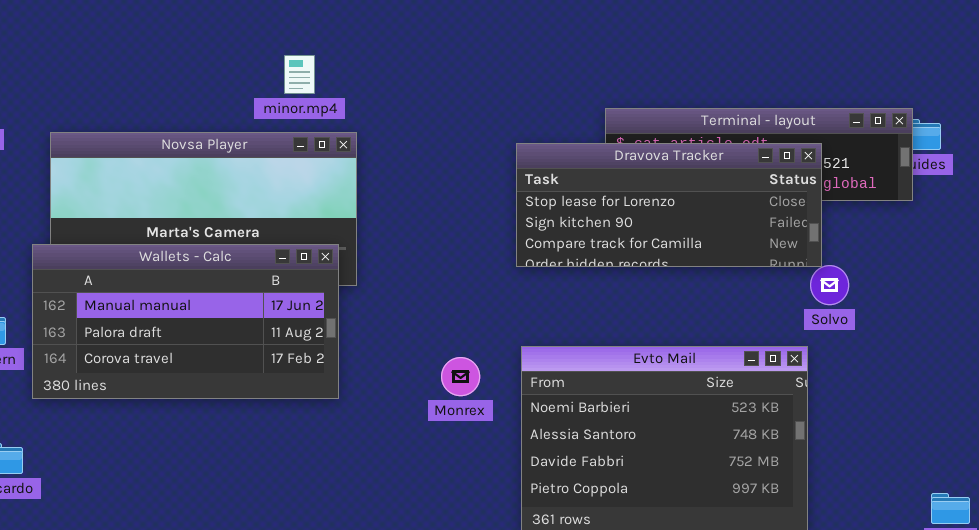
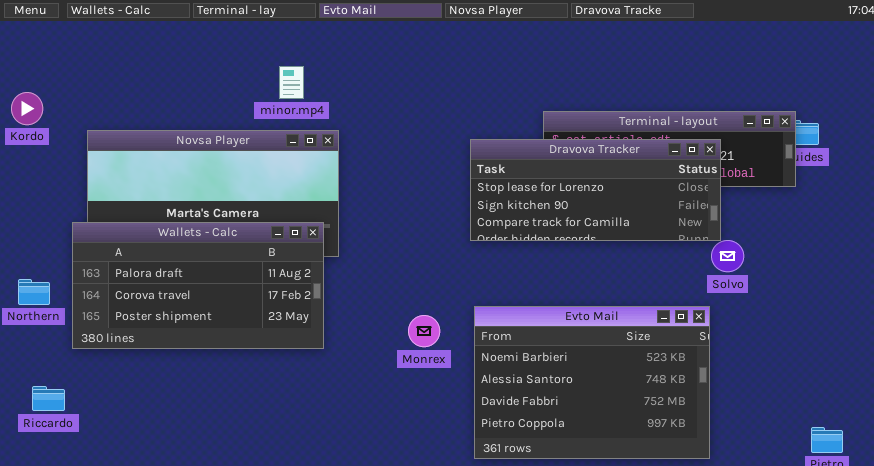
Wallets - Calc: [32,244,339,399] -> [72,222,324,349], scrolled down 1 row

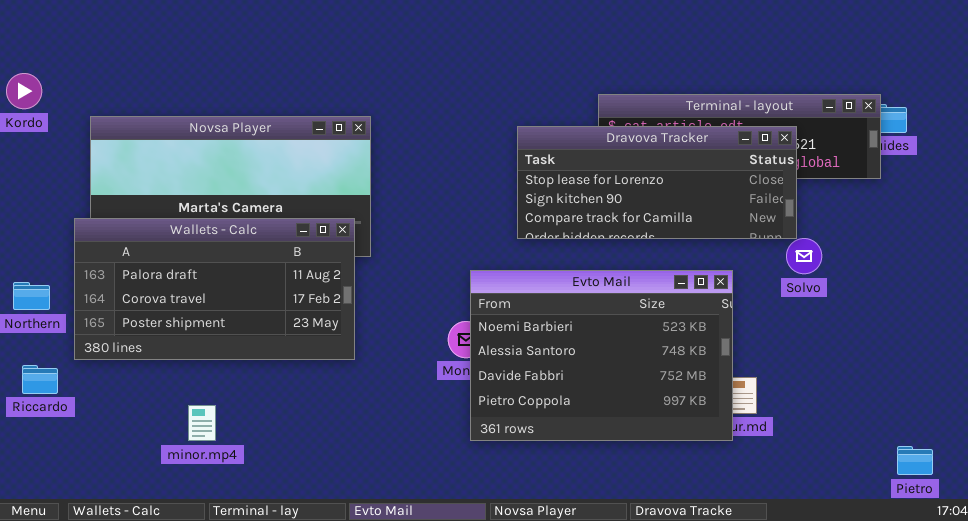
minor.mp4: [279,66,304,99] -> [188,405,216,441], moved
Evto Mail: [474,306,710,459] -> [470,270,733,441], moved
Riccardo: [32,386,65,411] -> [22,365,58,394], moved

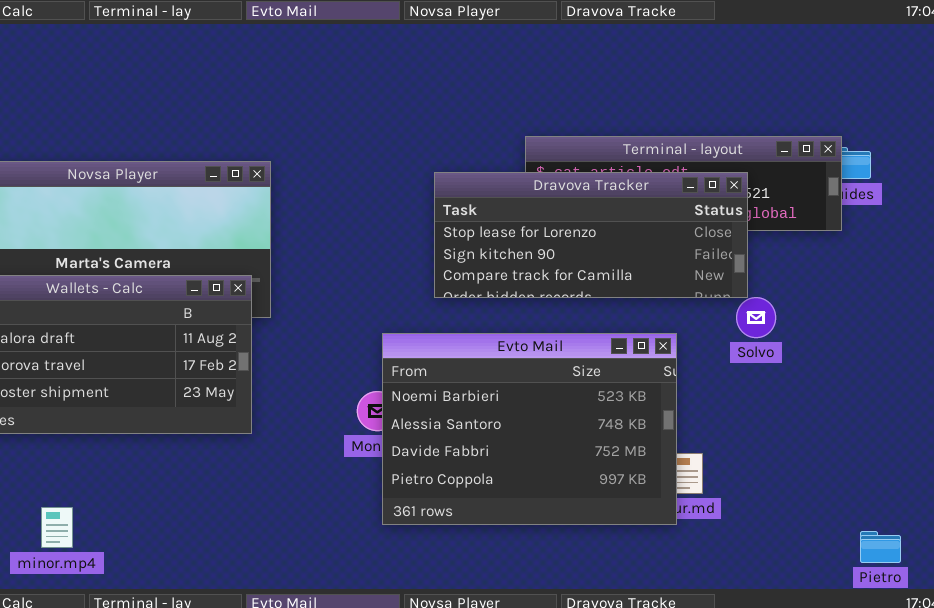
minor.mp4: [188,405,216,441] -> [41,507,73,548], moved

